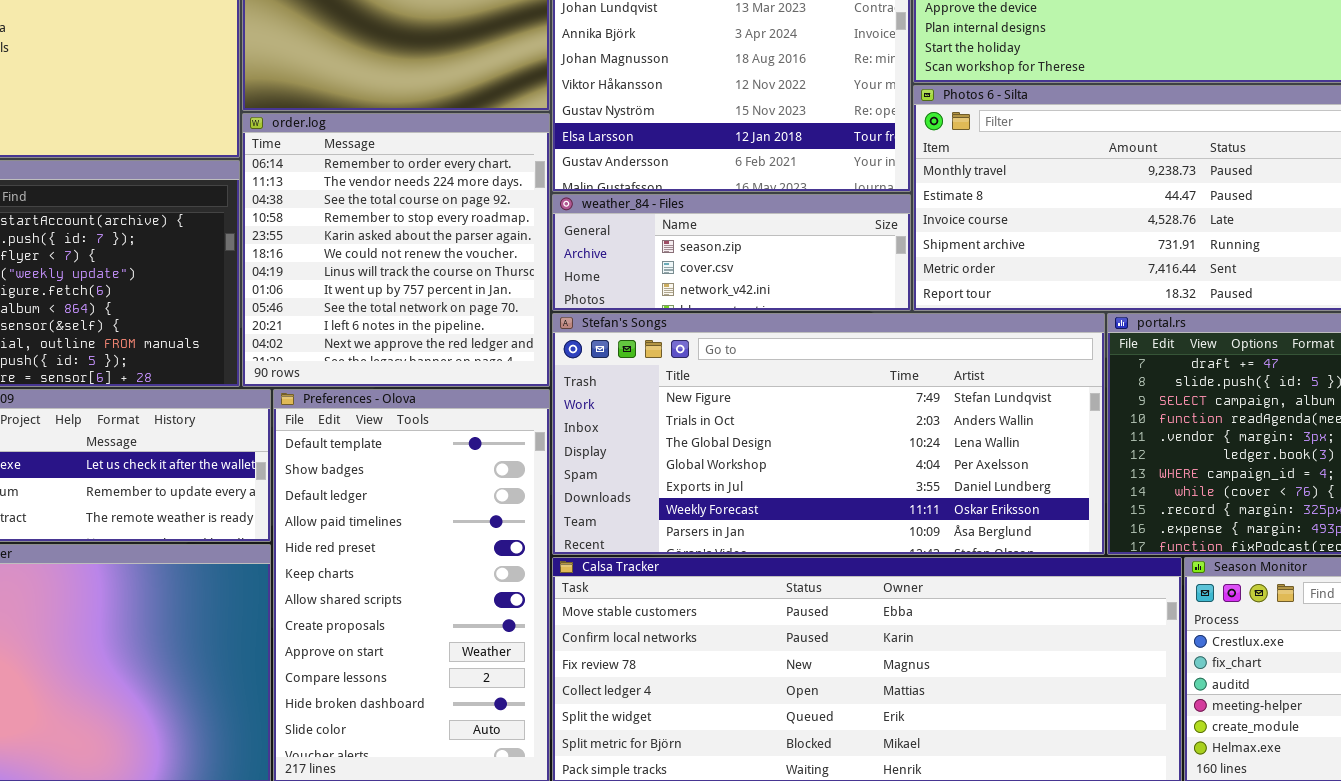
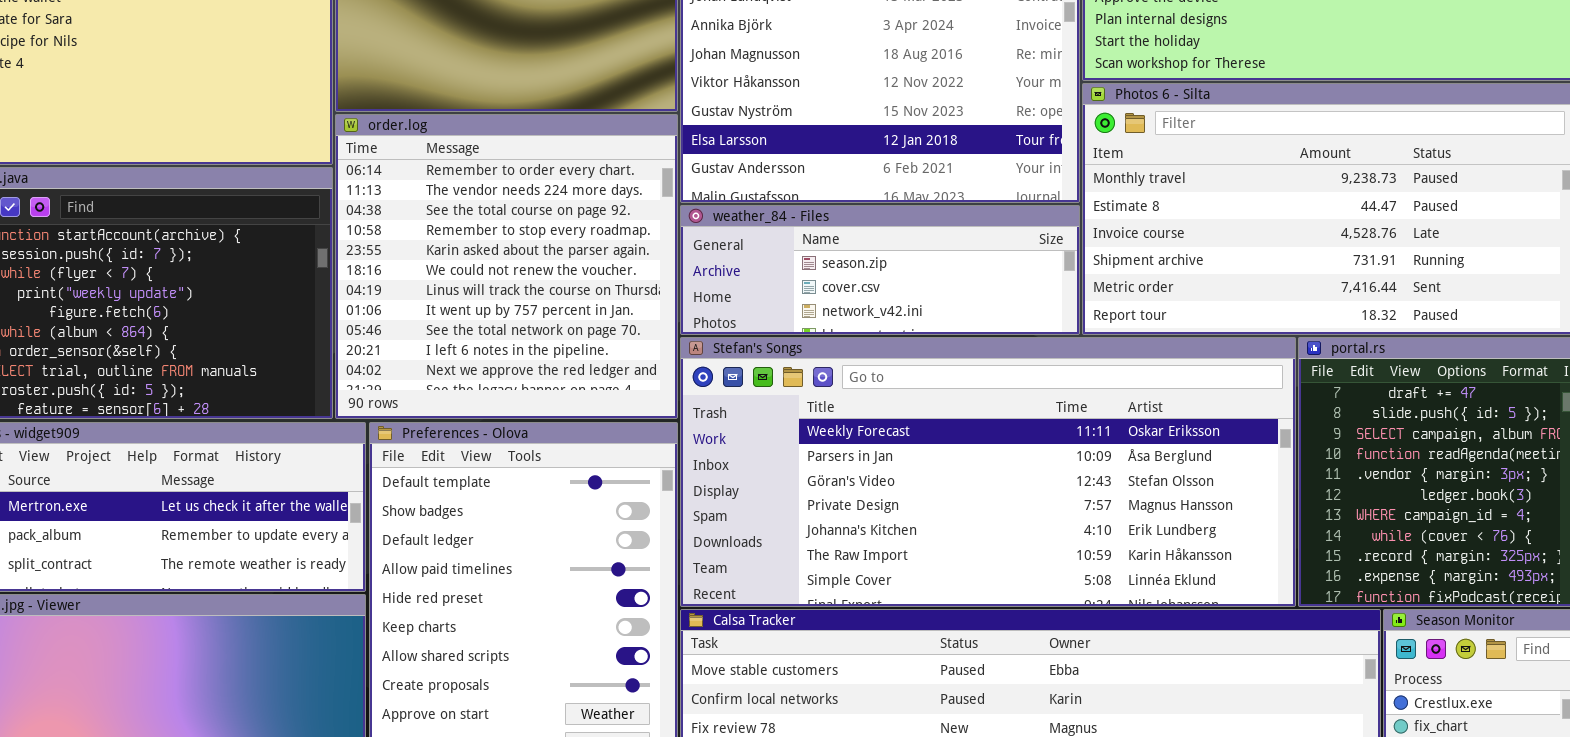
Stefan's Songs: [552,313,1105,555] -> [680,337,1296,607], scrolled down 5 rows

